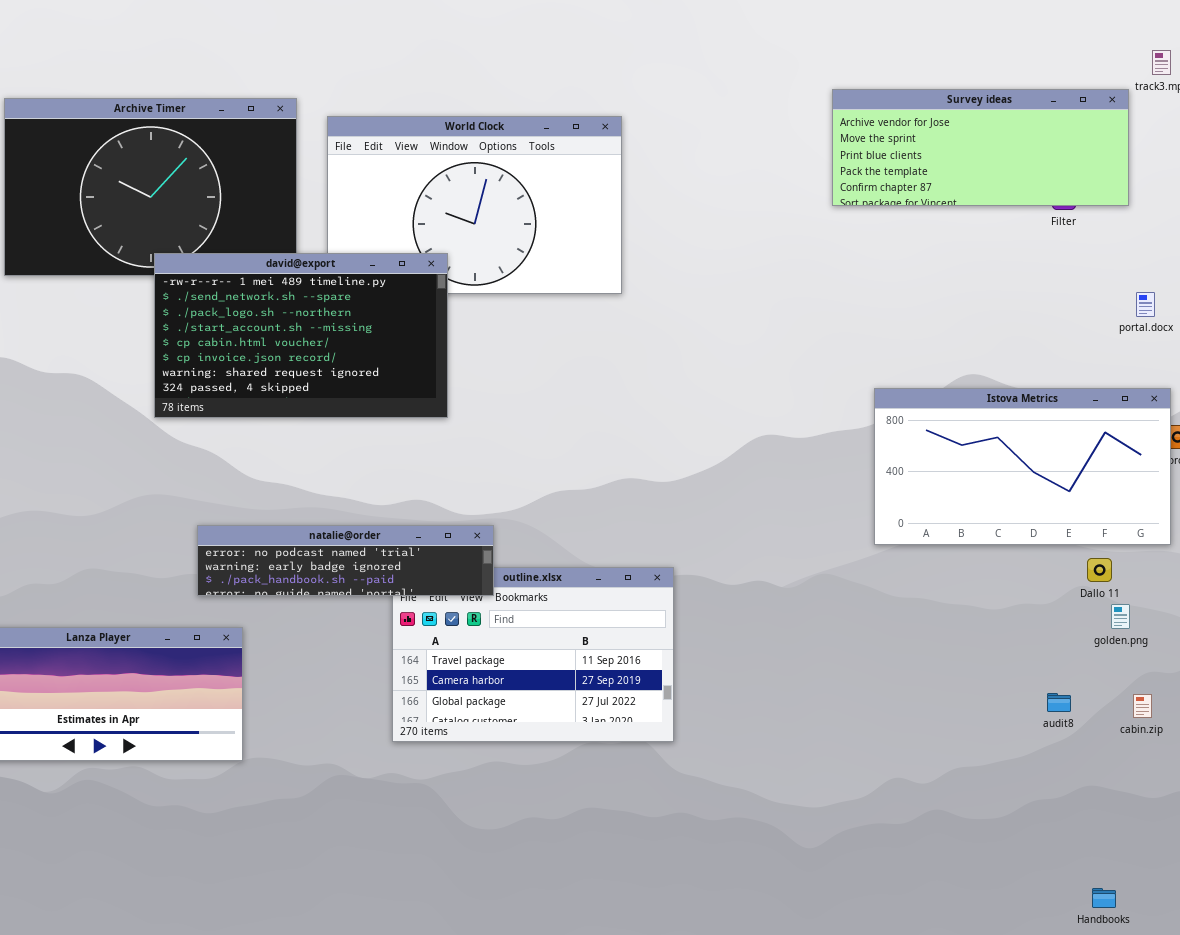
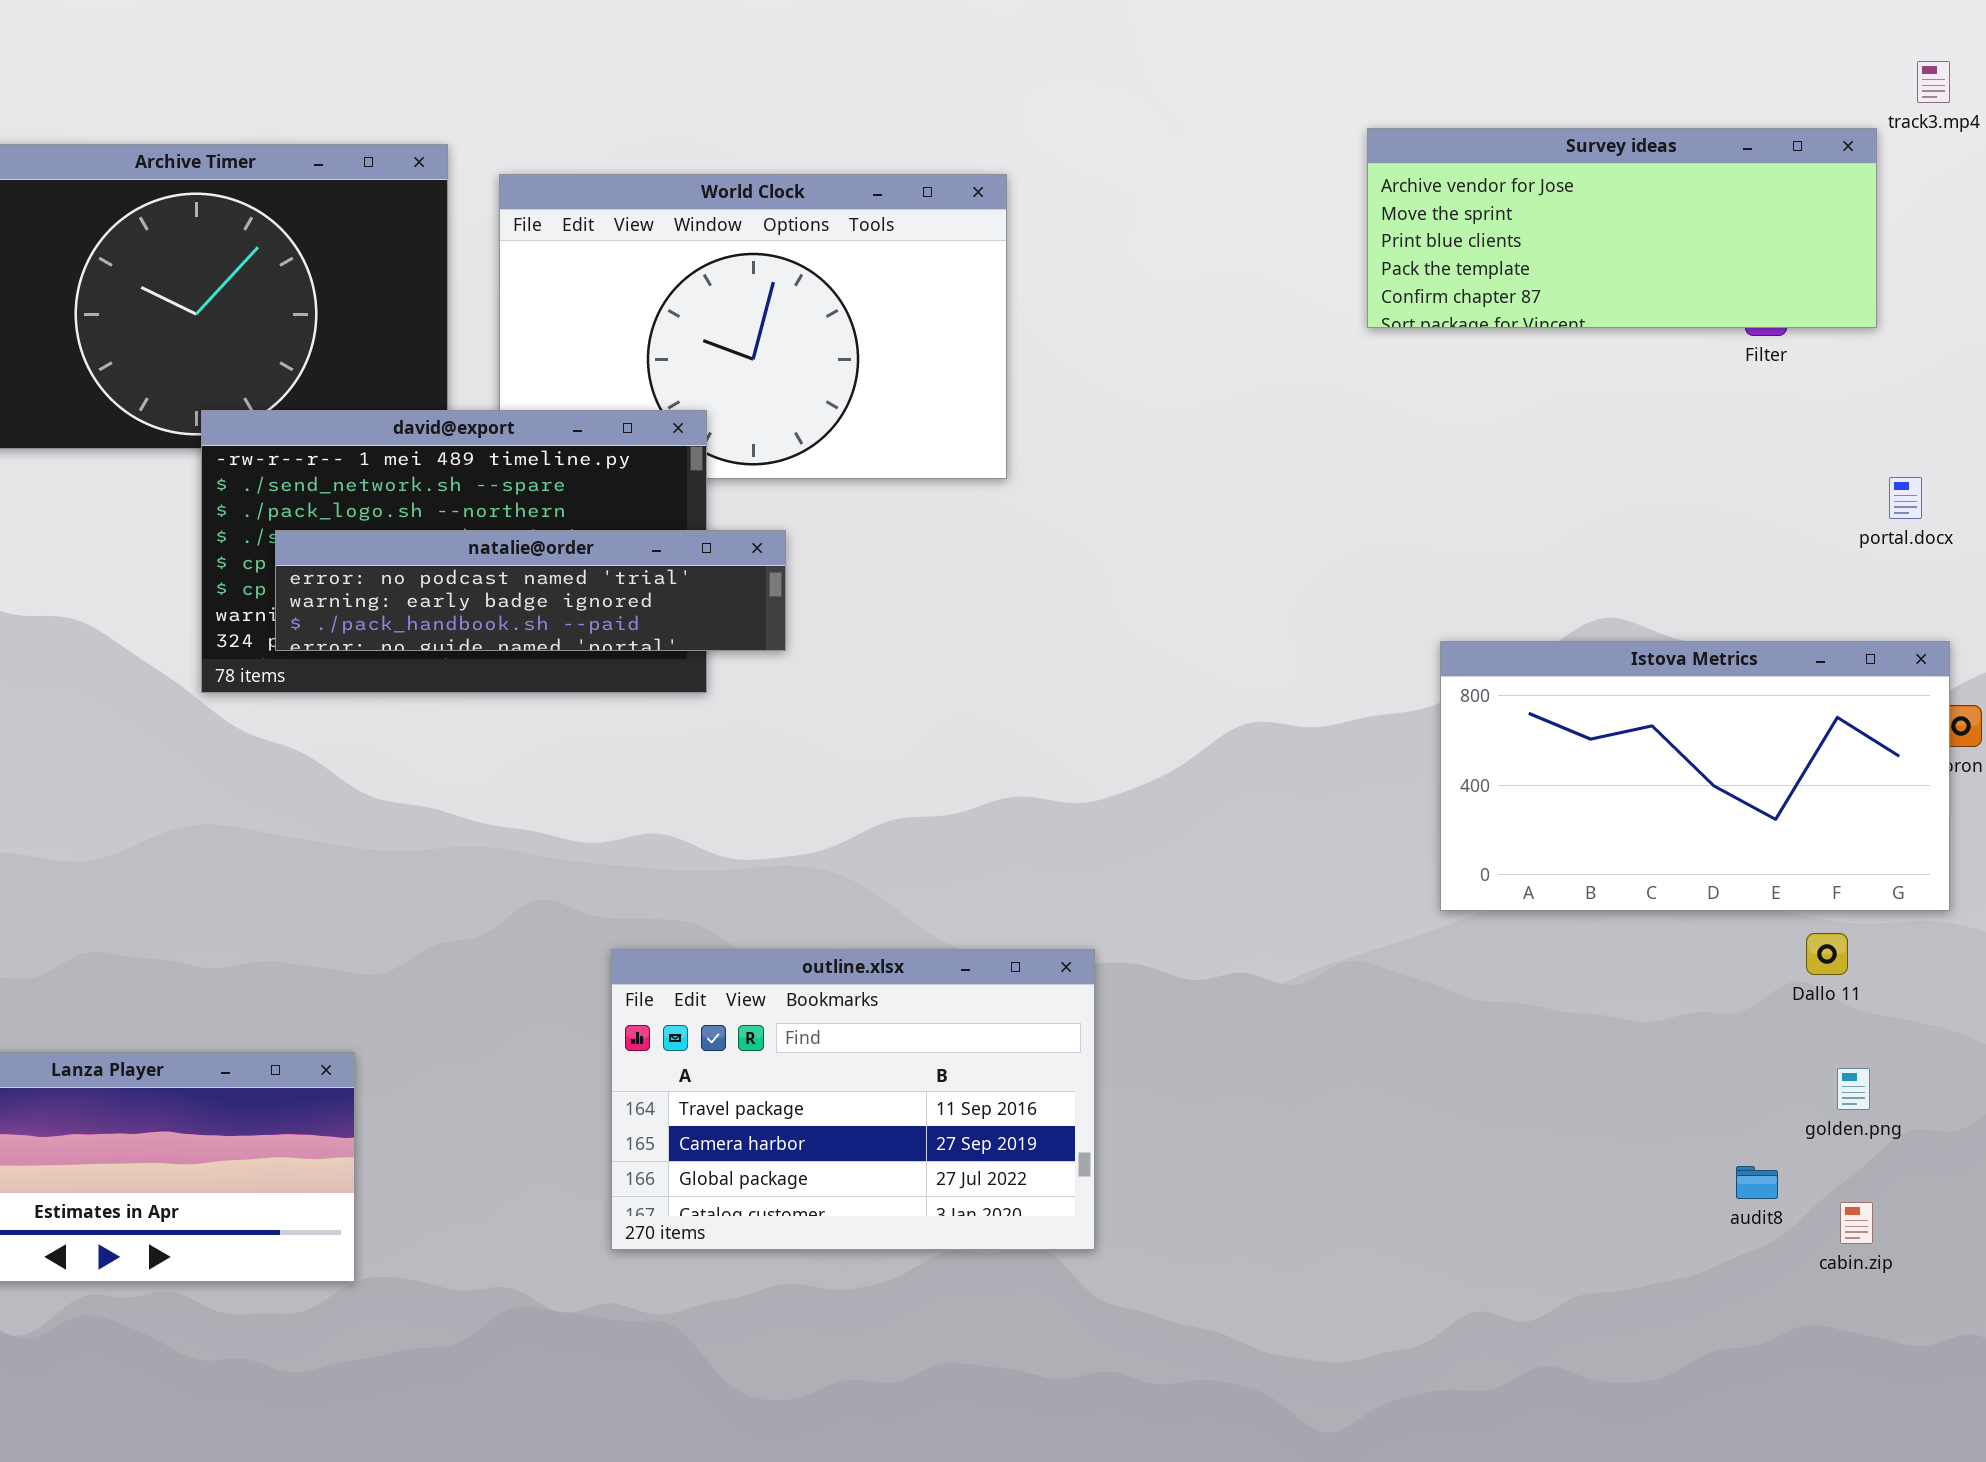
natalie@order: [197,525,494,596] -> [275,530,786,651], moved
golden.png: [1111,604,1130,629] -> [1837,1068,1870,1110], moved
cabin.zip: [1133,694,1152,718] -> [1840,1202,1873,1244], moved

